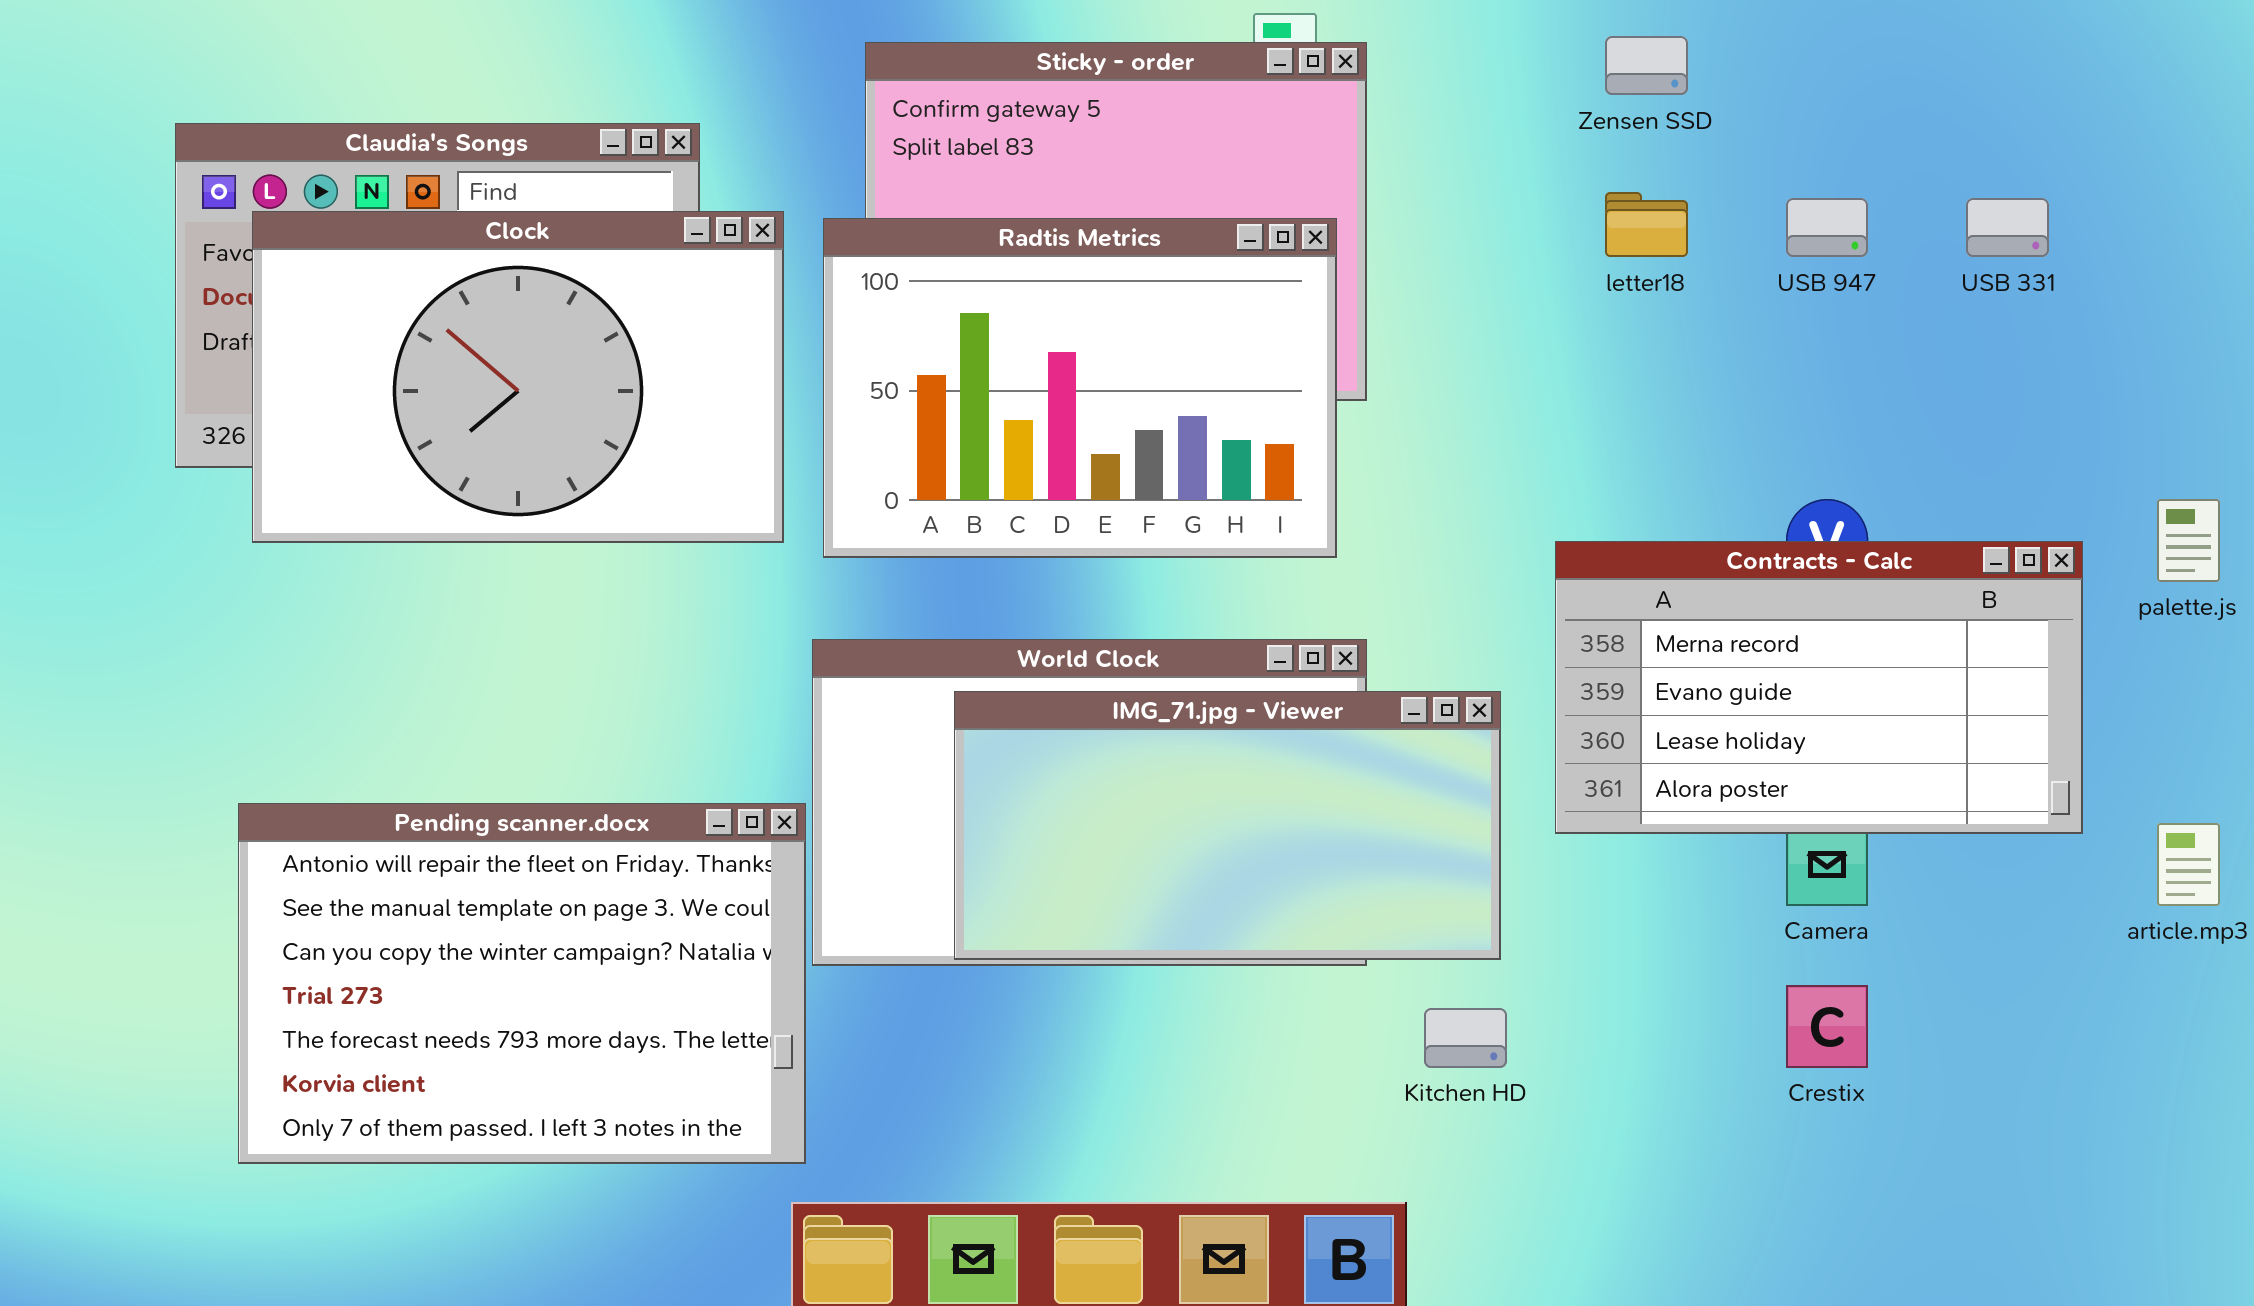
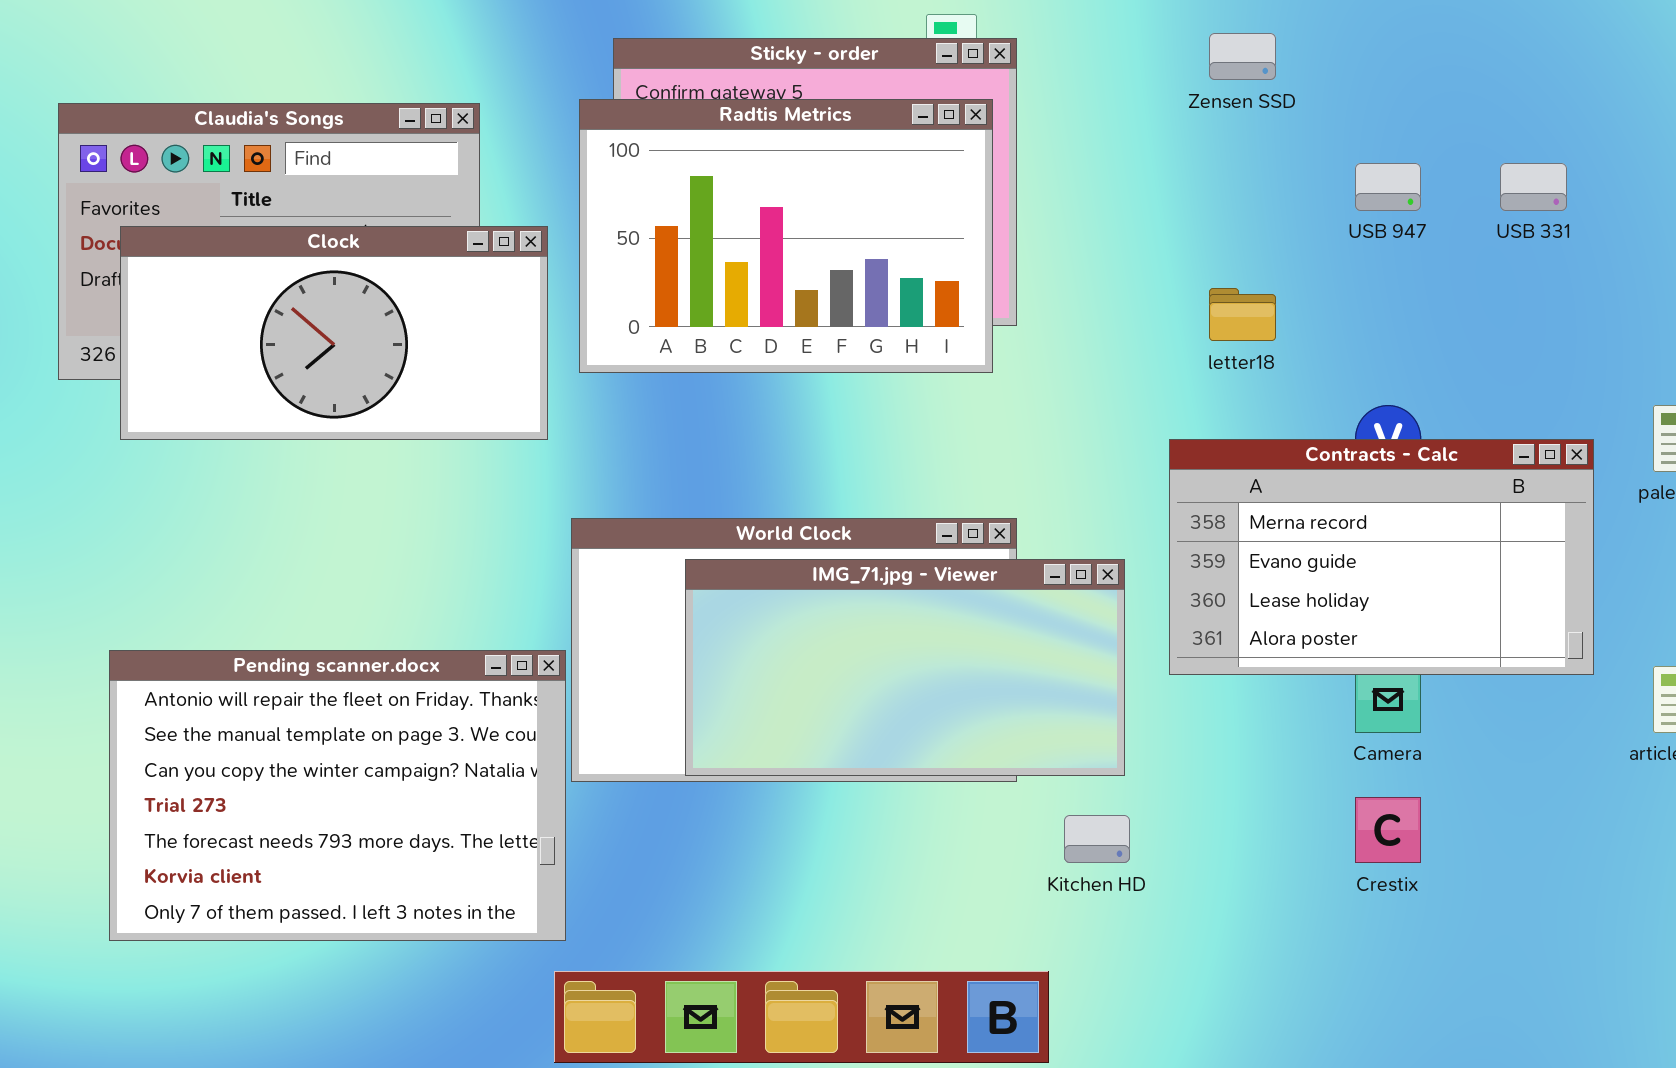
letter18: [1605,192,1688,257] -> [1209,288,1276,341], moved
Clock: [252,211,784,543] -> [120,226,548,440], resized
Radtis Metrics: [823,218,1337,558] -> [579,99,993,373], moved

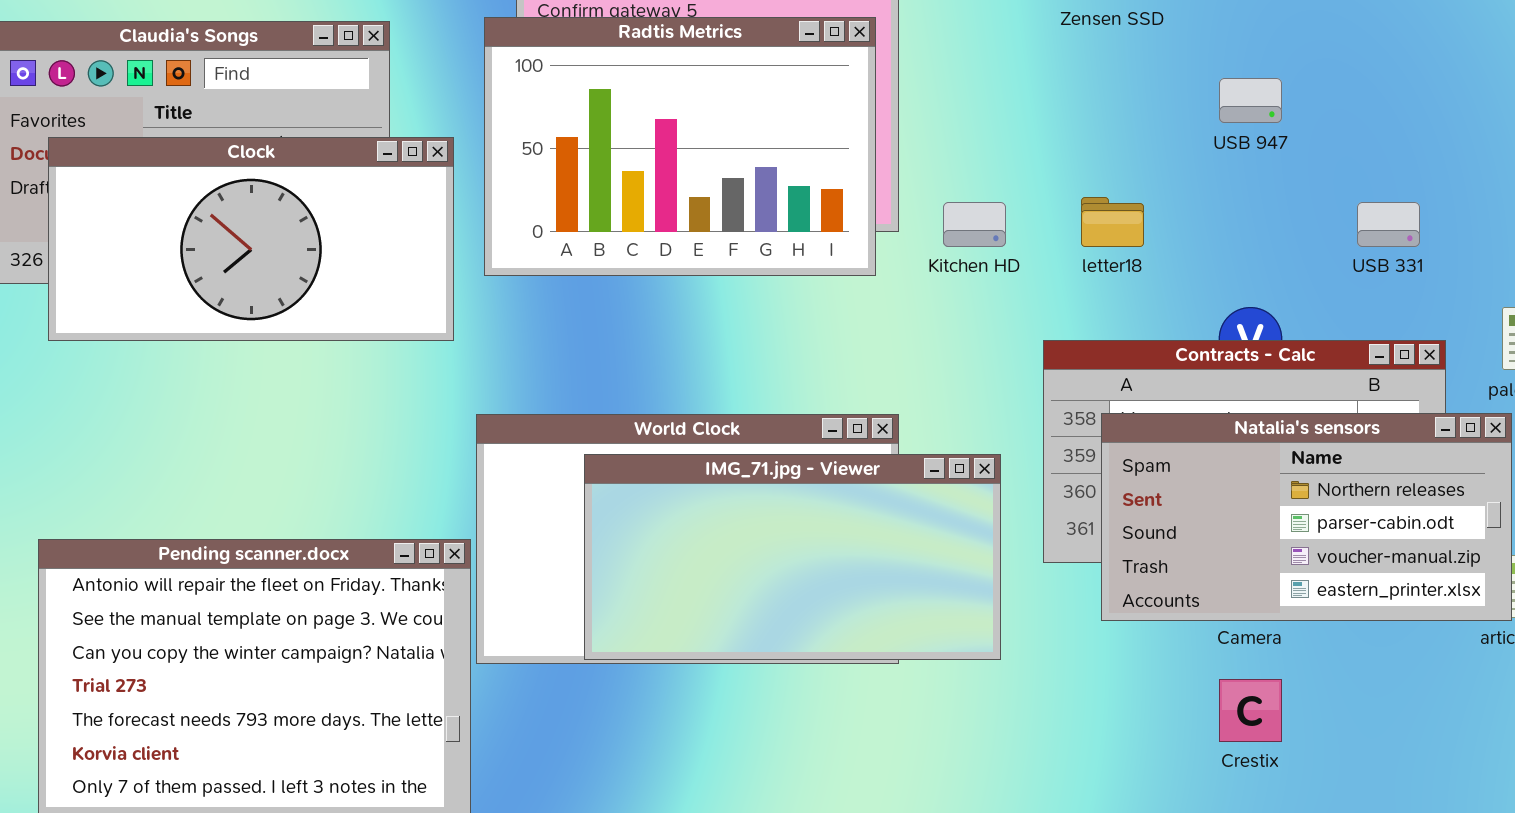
USB 331: [1500,163,1567,211] -> [1357,202,1420,247], moved
Natalia's sensors: none -> [1101,413,1512,621], opened
Kitchen HD: [1064,815,1130,863] -> [943,202,1006,247], moved

